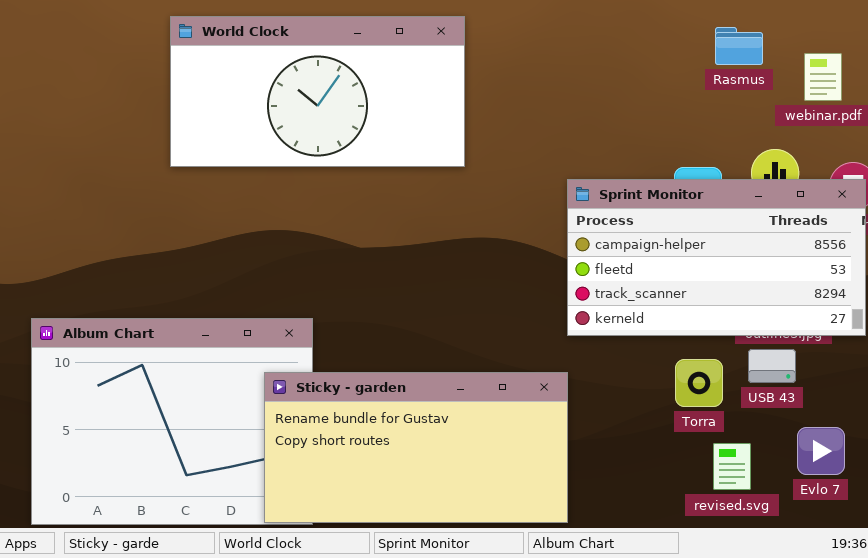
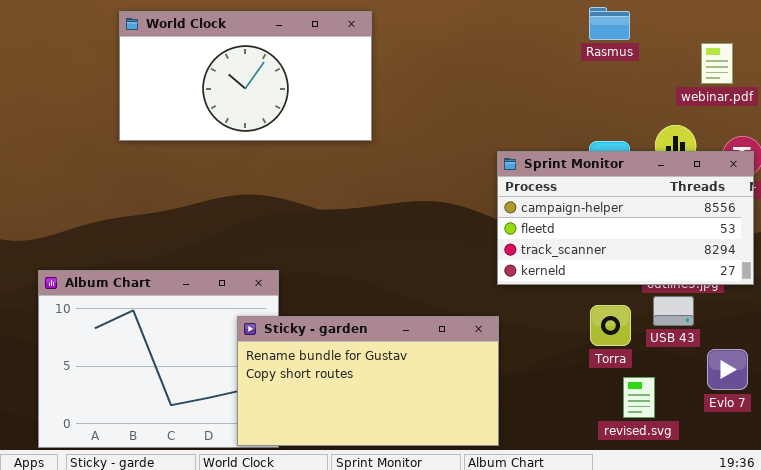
World Clock: [170,16,465,167] -> [119,11,372,141], moved
Rasmus: [715,27,763,65] -> [589,7,630,40], moved
Evlo 7: [797,427,845,475] -> [707,349,748,390], moved

